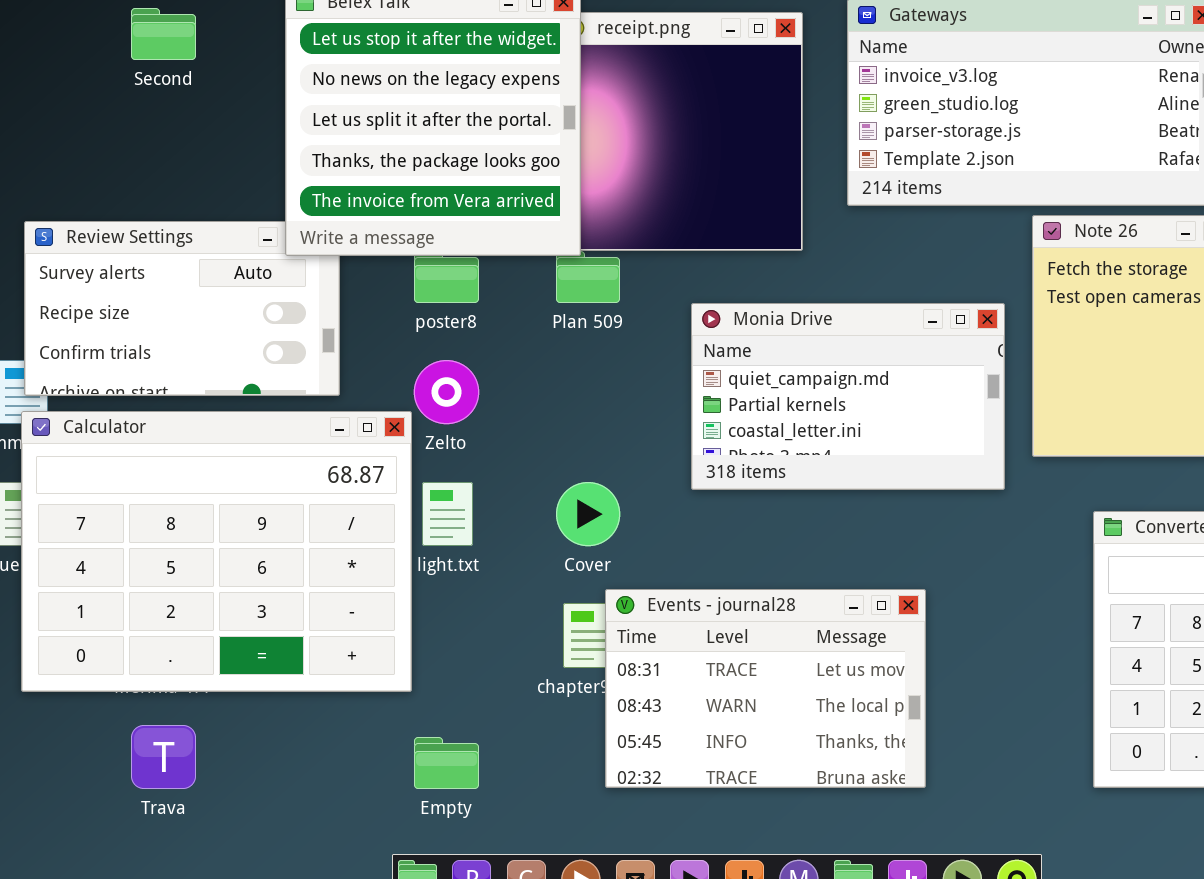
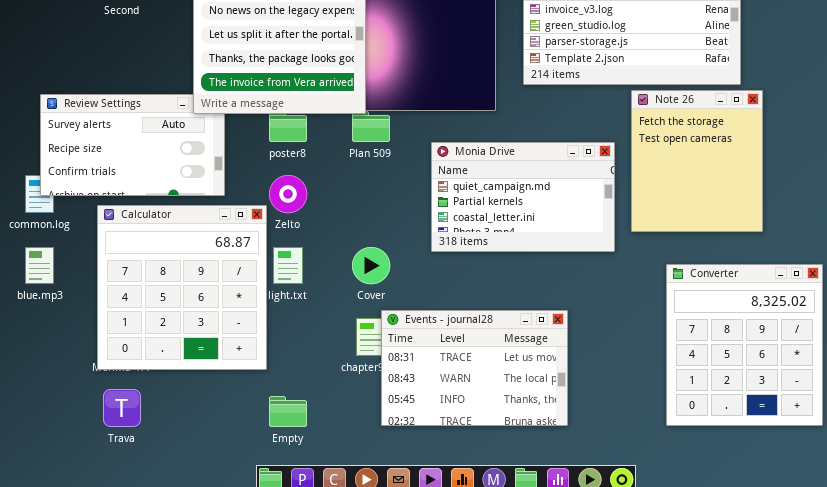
Calculator: [21,411,412,692] -> [97,205,267,370], resized

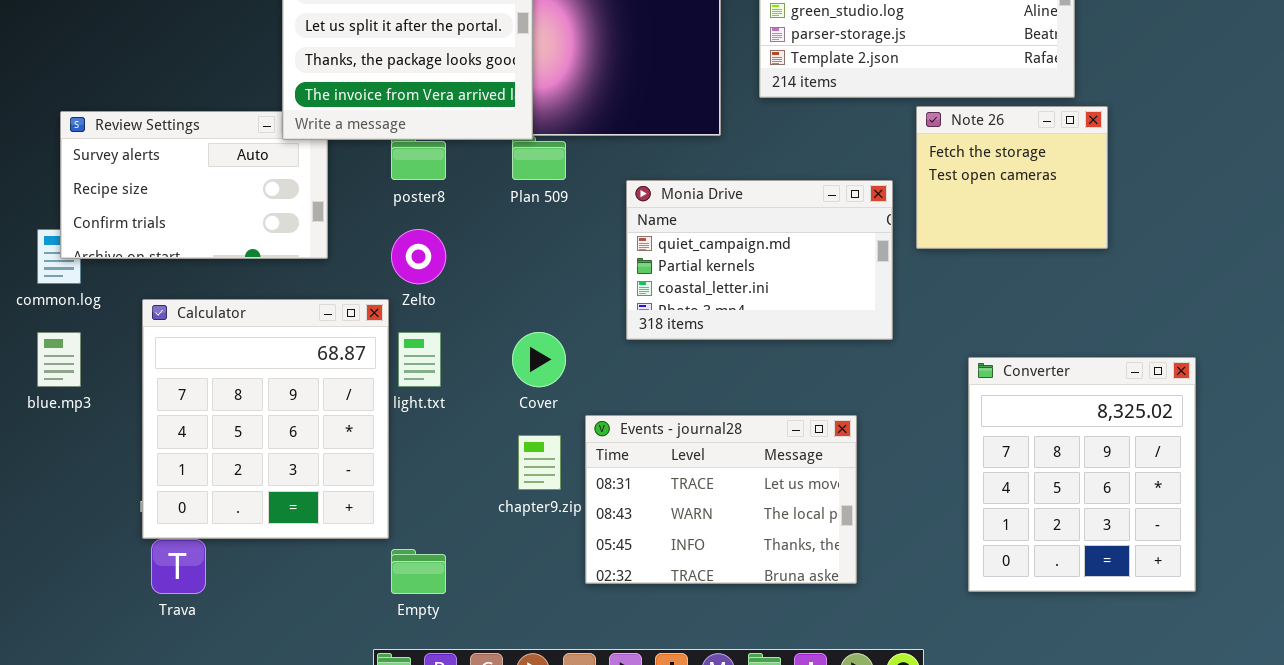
Note 26: [631,90,763,232] -> [916,106,1108,249], resized
Calculator: [97,205,267,370] -> [142,299,389,539], moved
Events - journal28: [381,310,568,426] -> [585,415,857,584], moved

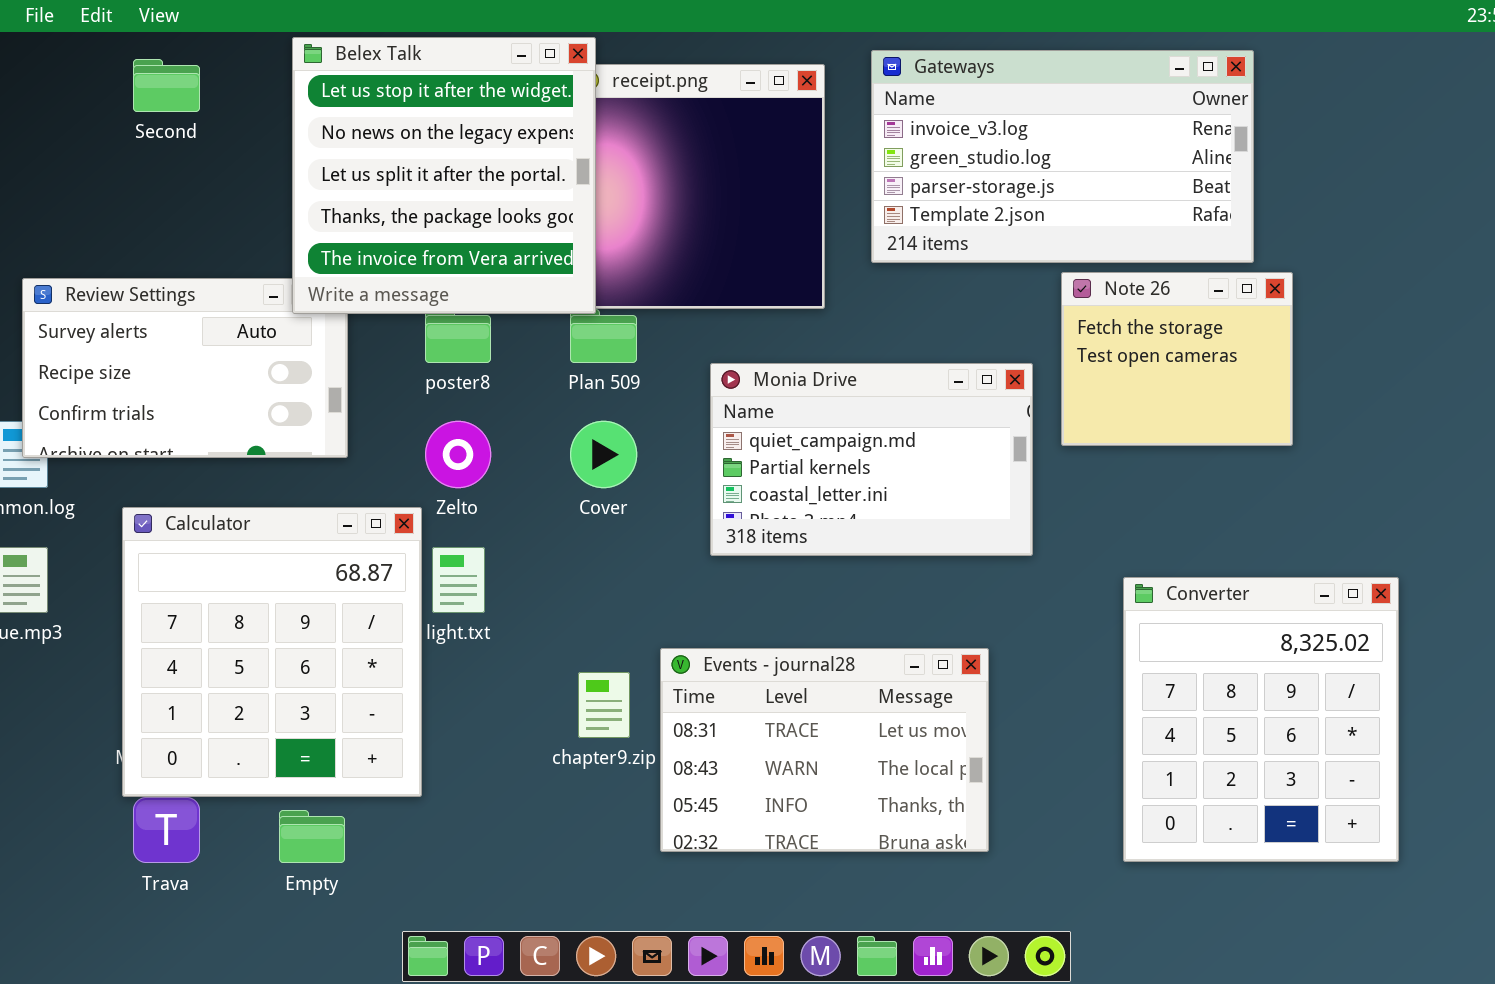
Cover: [512,332,566,387] -> [570,421,637,488], moved
Empty: [391,549,446,594] -> [279,810,345,863], moved

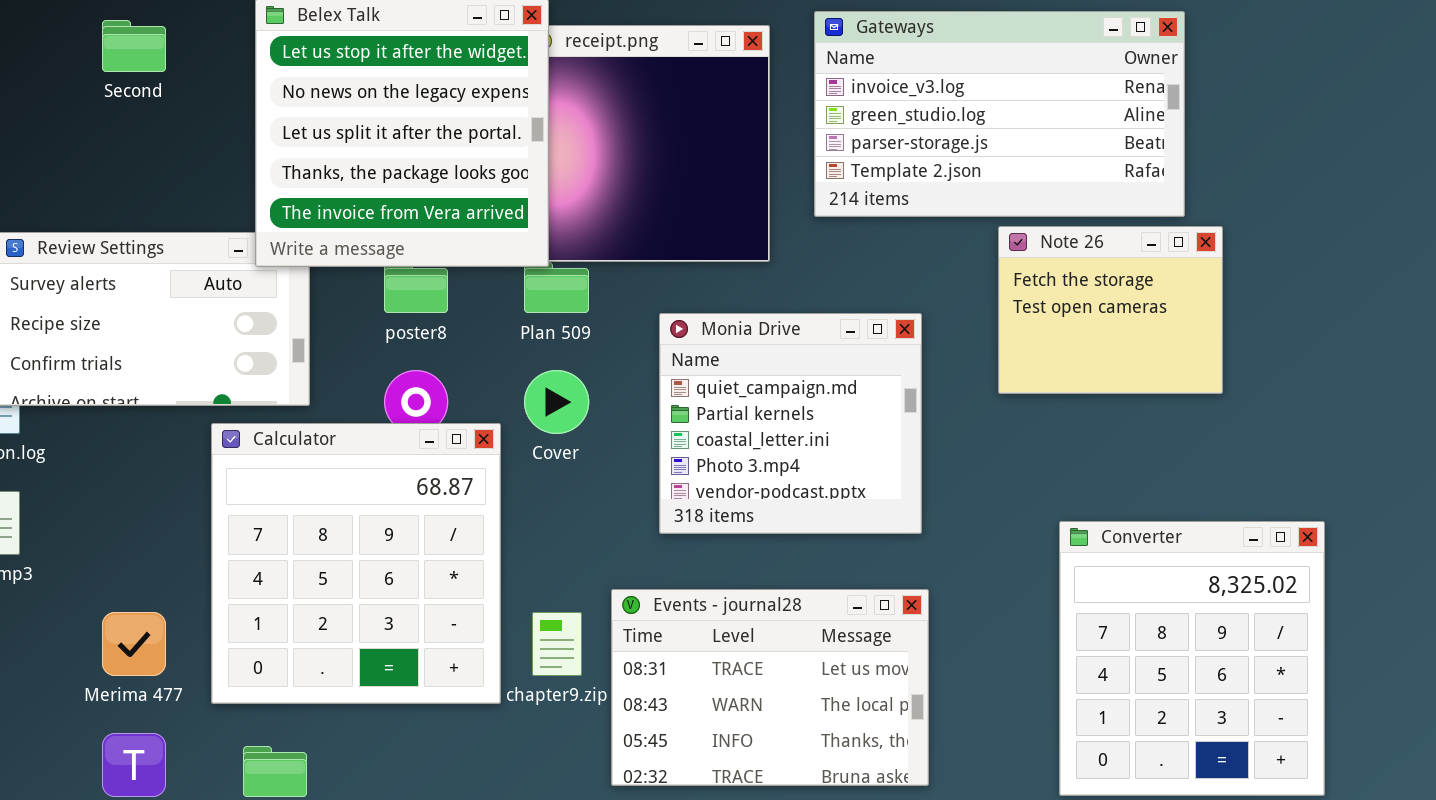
Monia Drive: [710,363,1033,556] -> [659,313,922,534], resized
Calculator: [122,507,422,797] -> [211,423,501,704], moved

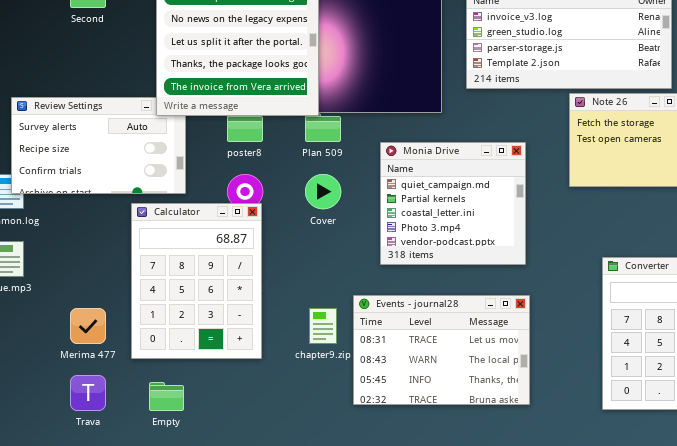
Calculator: [211,423,501,704] -> [131,203,262,359], resized

